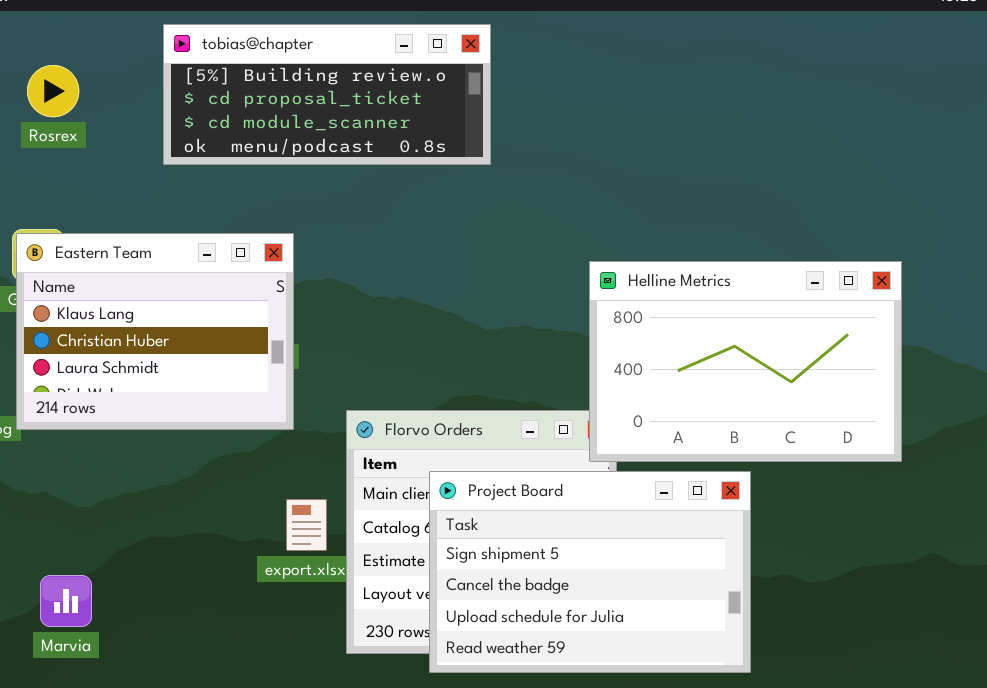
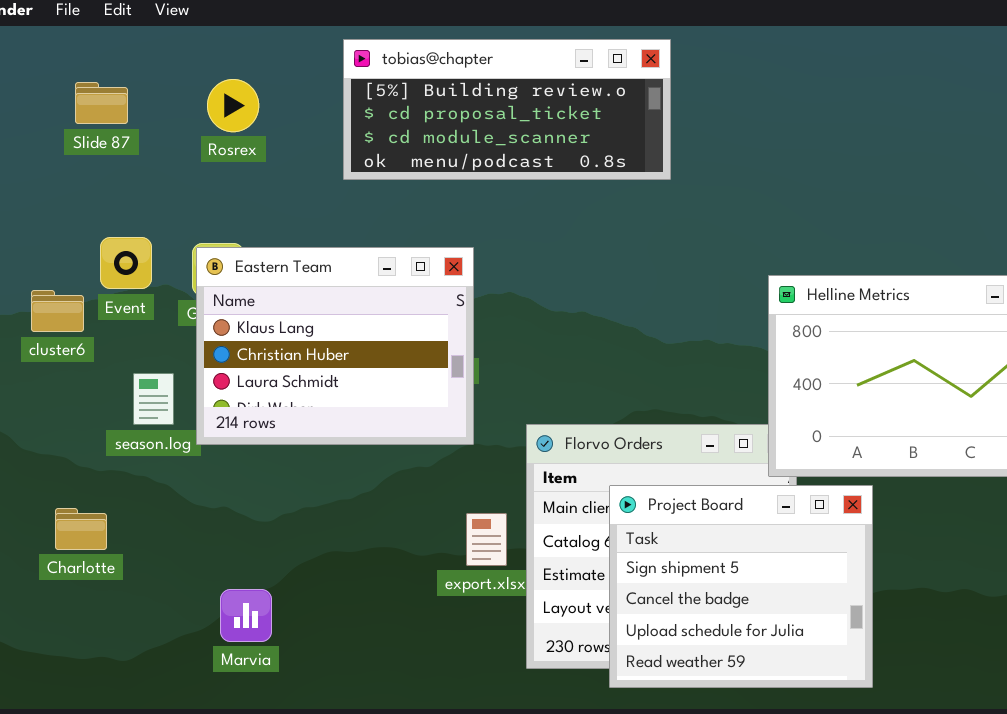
Project Board: [429,471,751,673] -> [609,485,873,688], resized

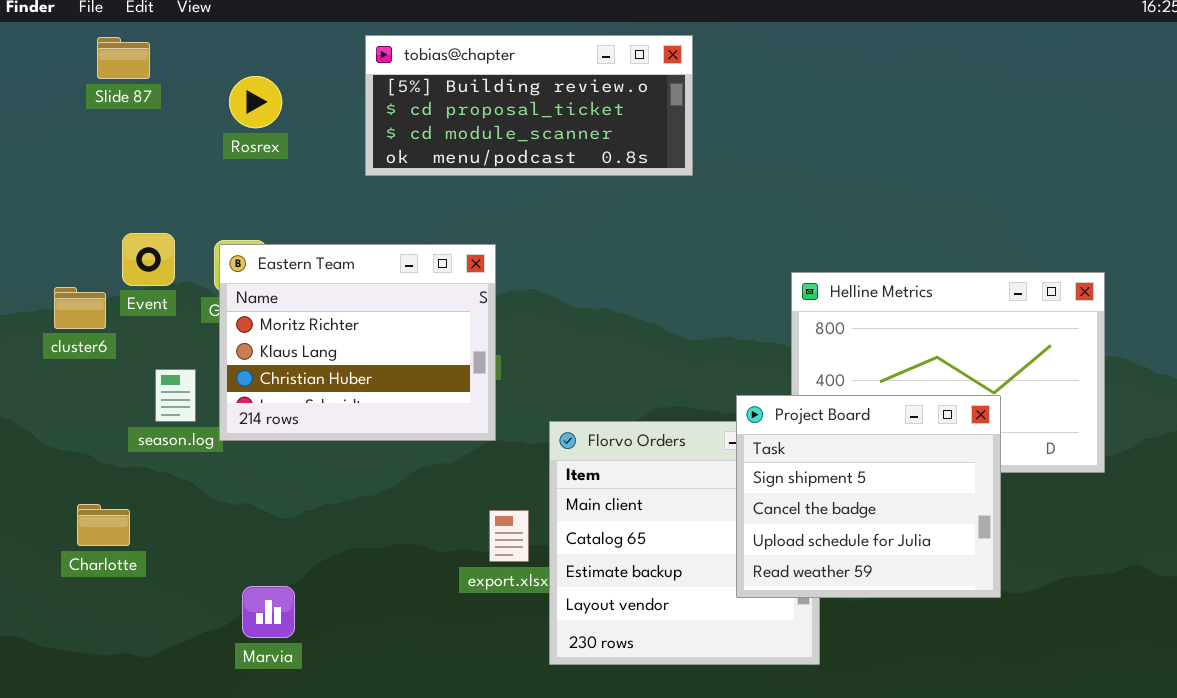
Slide 87: [75,82,128,124] -> [97,37,150,79], moved
Eastern Team: [196,247,474,445] -> [219,244,496,441], scrolled up 1 row
Project Board: [609,485,873,688] -> [736,395,1001,598], moved

